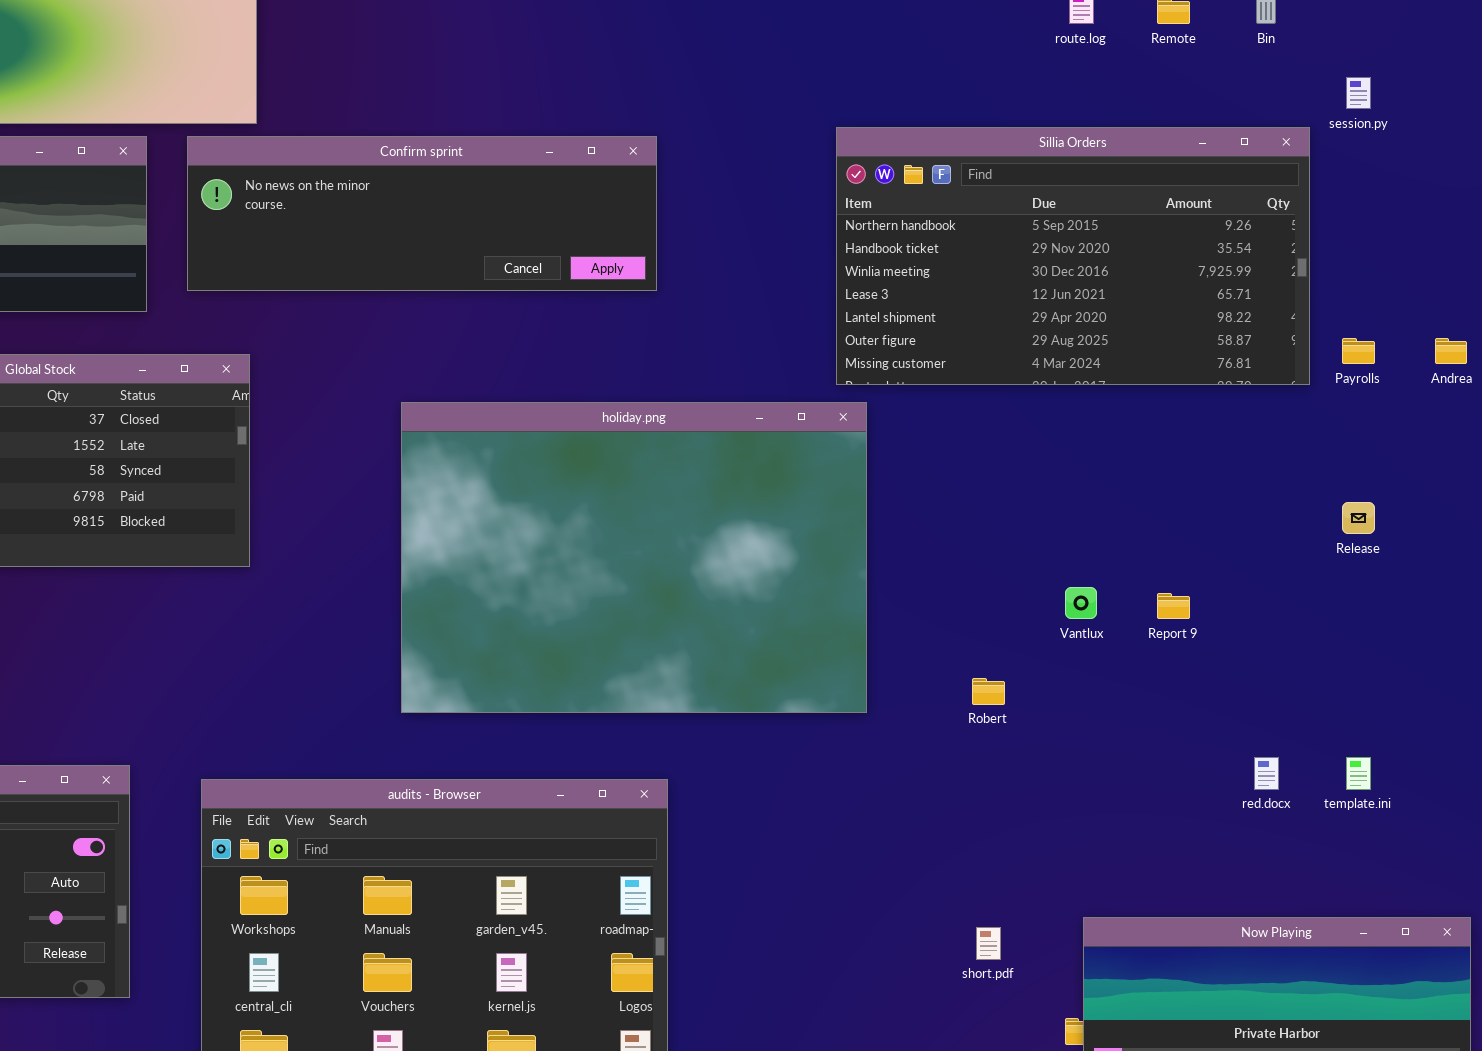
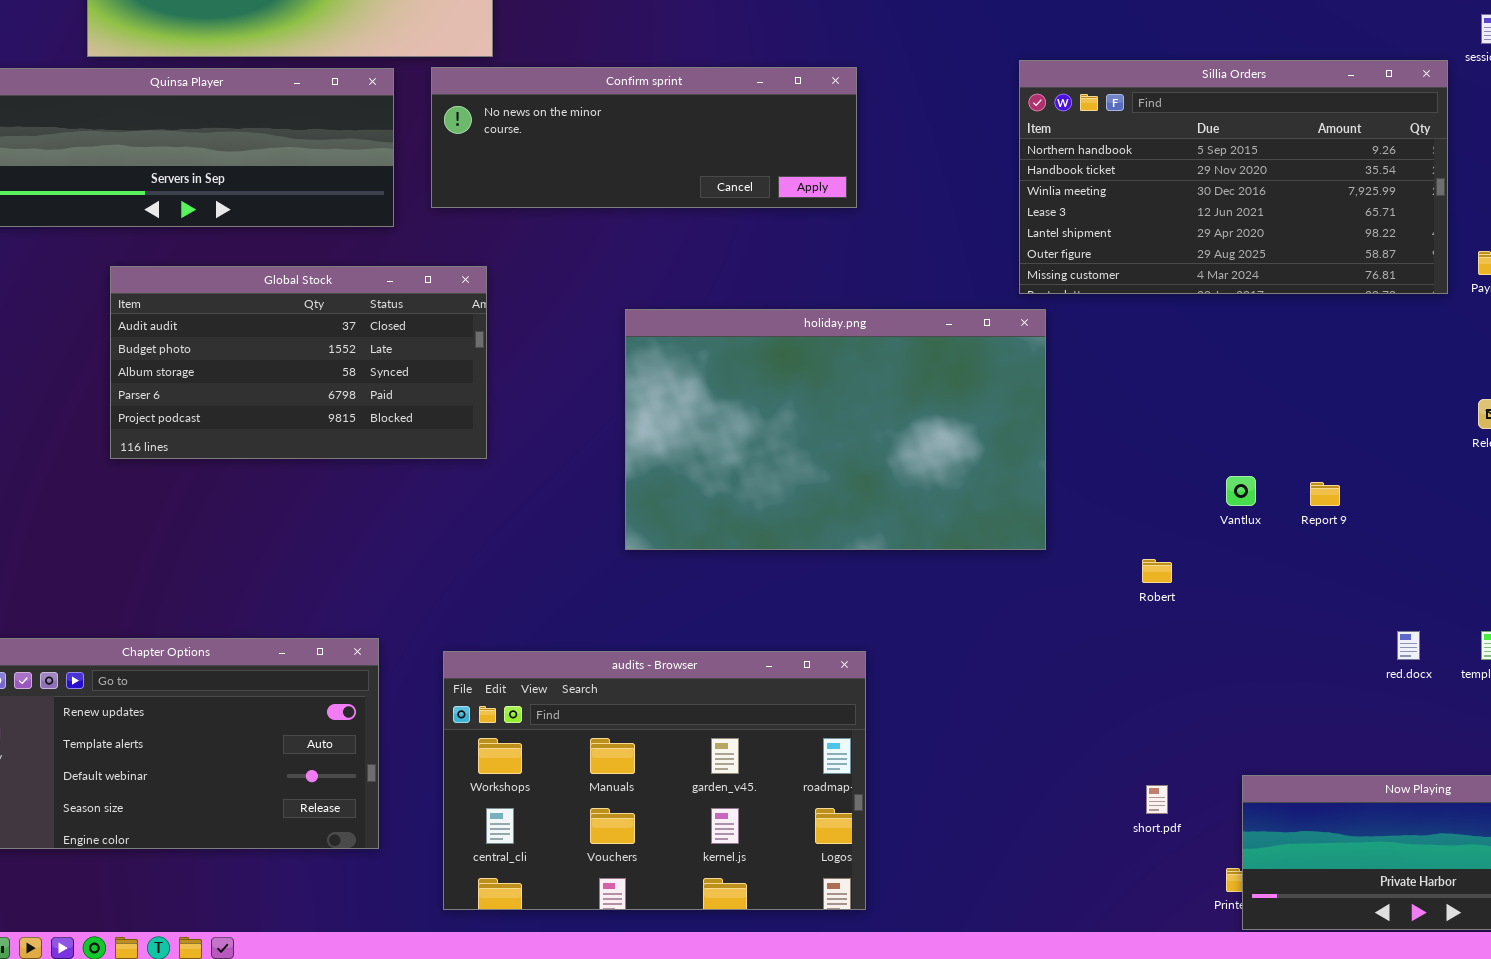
holiday.png: [401,402,867,713] -> [625,309,1046,550], resized

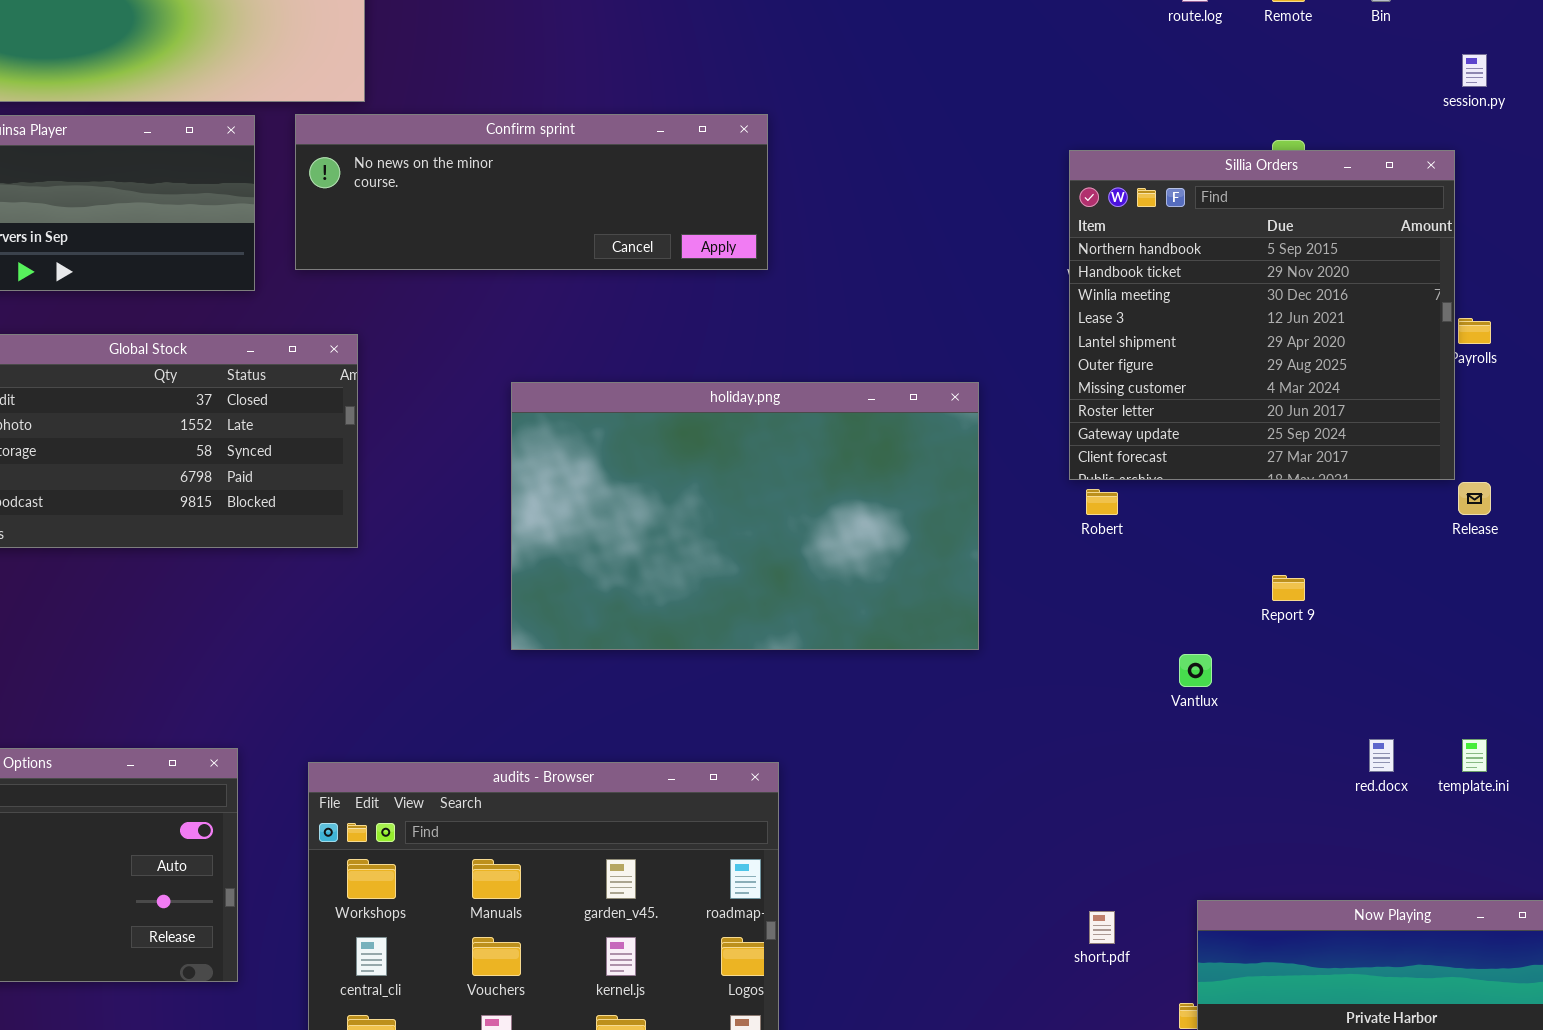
Sillia Orders: [1019,60,1448,294] -> [1069,150,1455,480], moved, resized
Vantlux: [1226,476,1256,506] -> [1179,654,1212,687], moved
Robert: [1142,559,1172,583] -> [1086,489,1118,515], moved

